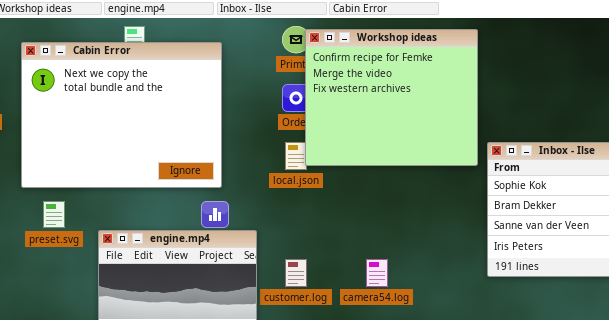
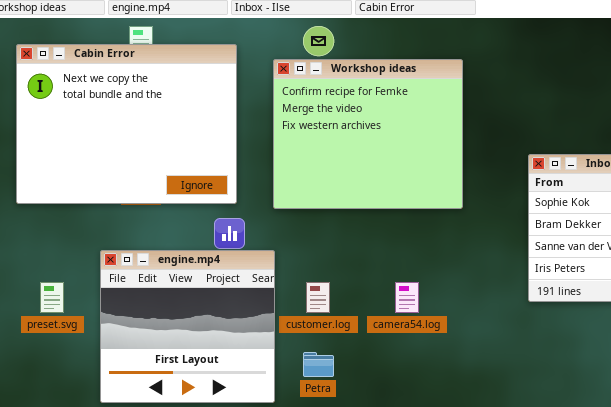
Workshop ideas: [305,29,478,166] -> [273,59,463,209], moved
preset.svg: [43,201,65,228] -> [40,282,64,313], moved

